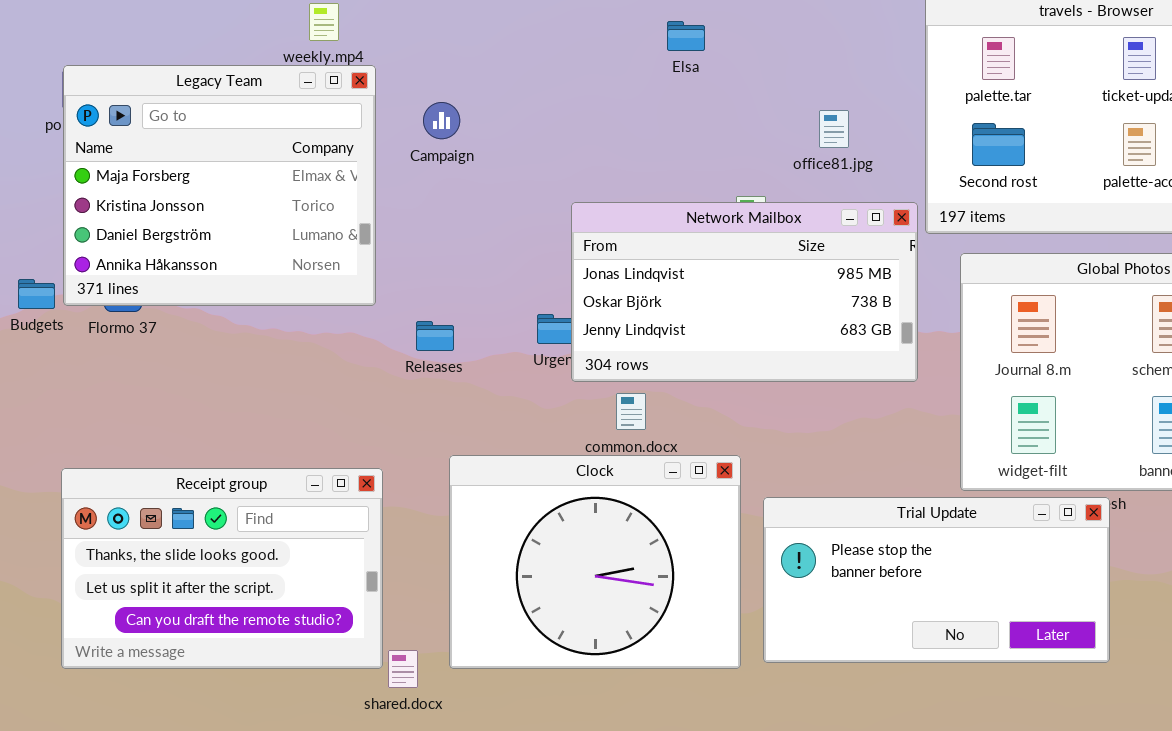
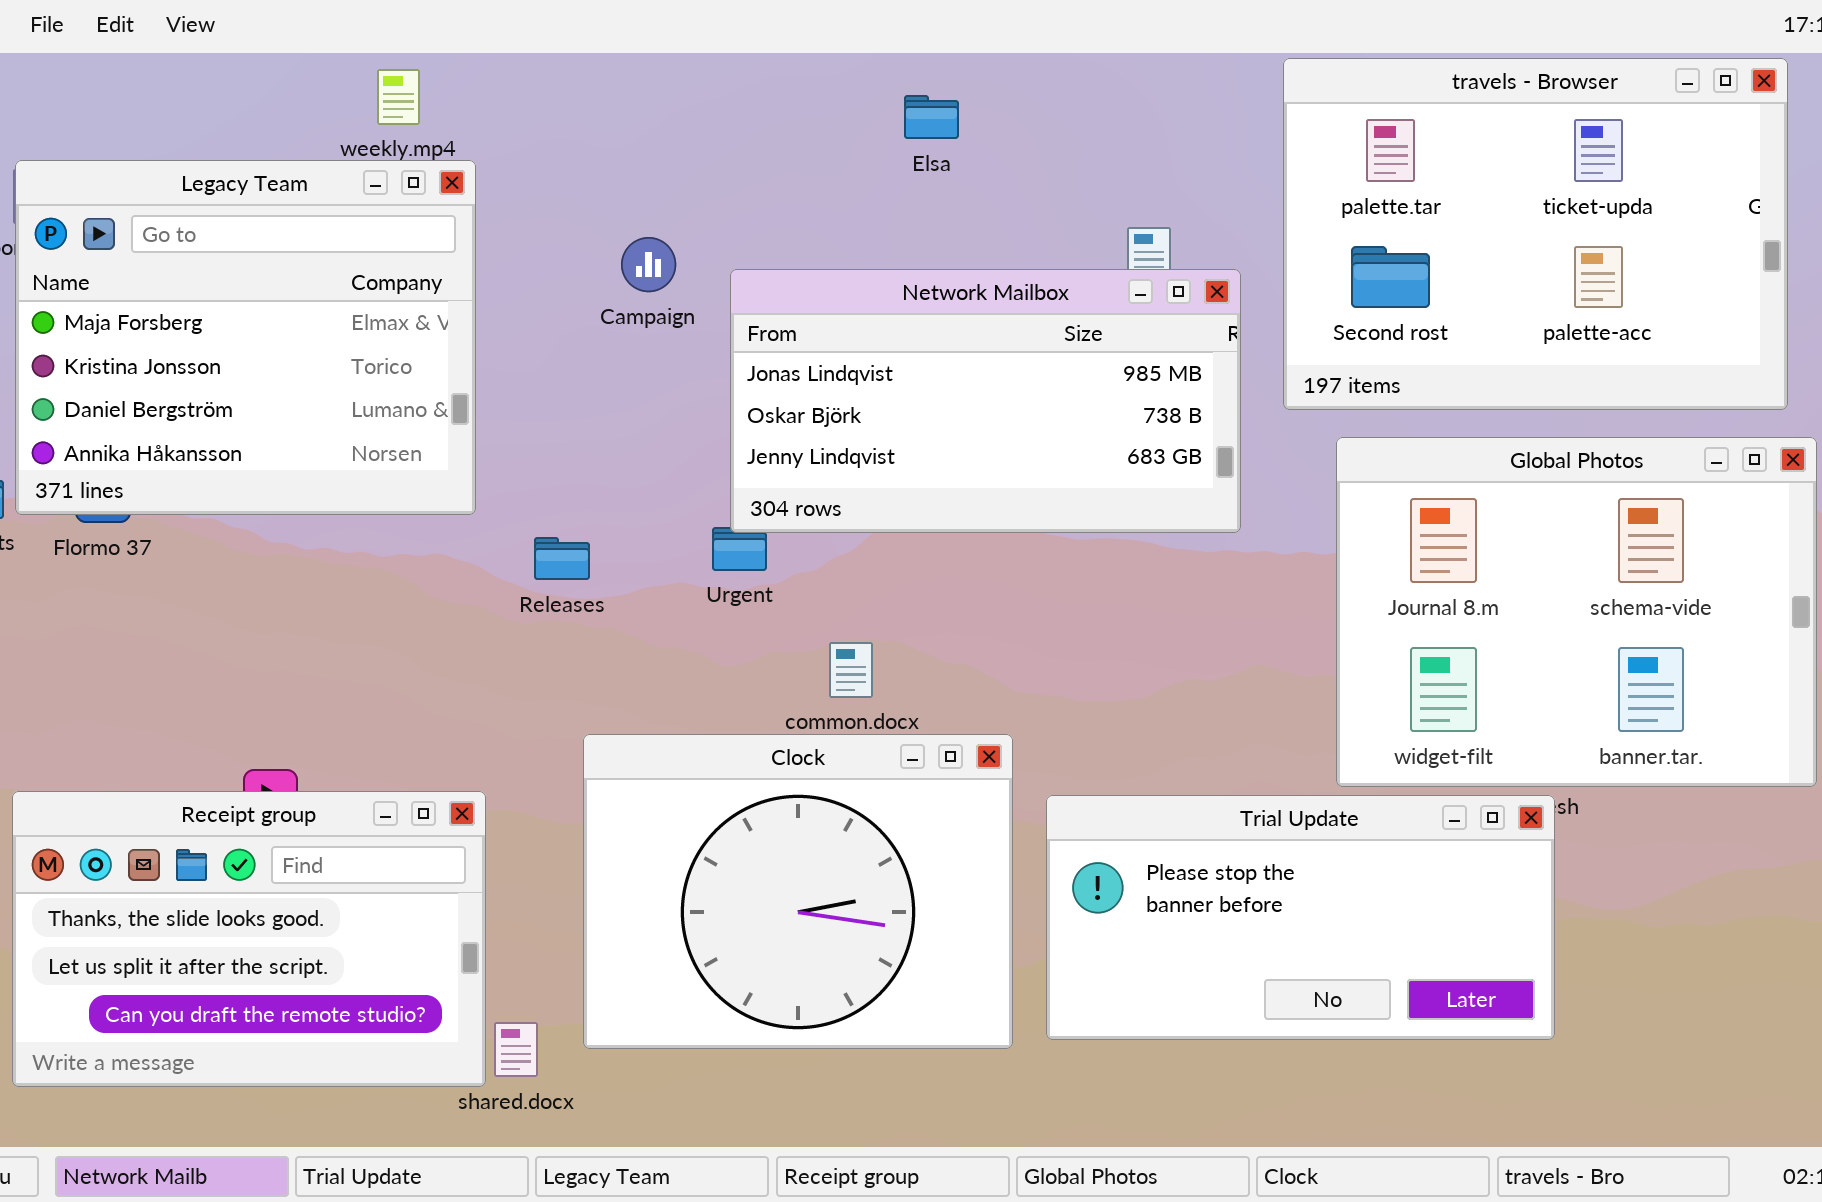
Campaign: [423,102,460,139] -> [621,237,676,292], moved
Network Mailbox: [571,202,918,382] -> [730,269,1241,533], moved
Receipt group: [61,468,383,669] -> [12,791,486,1087], moved

